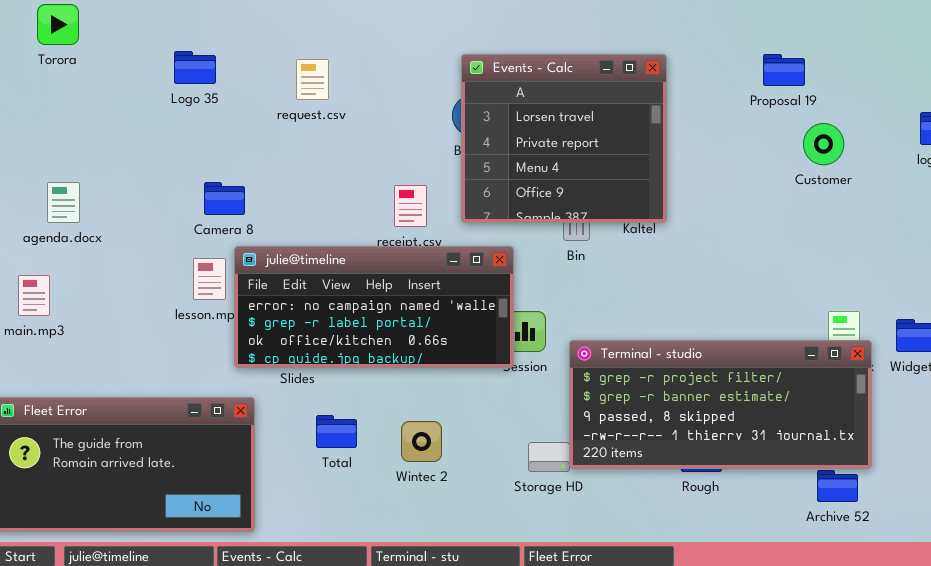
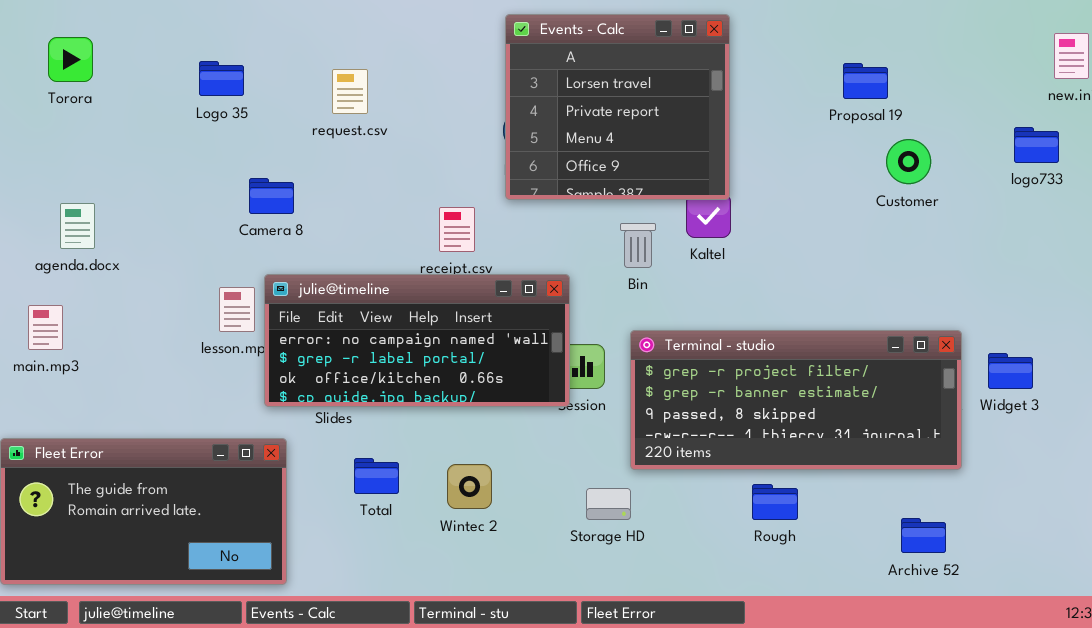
Torora: [37,4,79,45] -> [48,37,93,82], moved
Events - Calc: [461,54,667,223] -> [505,14,730,200], moved
Camera 8: [204,182,245,215] -> [249,178,294,214], moved
Terminal - studio: [569,340,872,469] -> [630,330,962,470], moved

